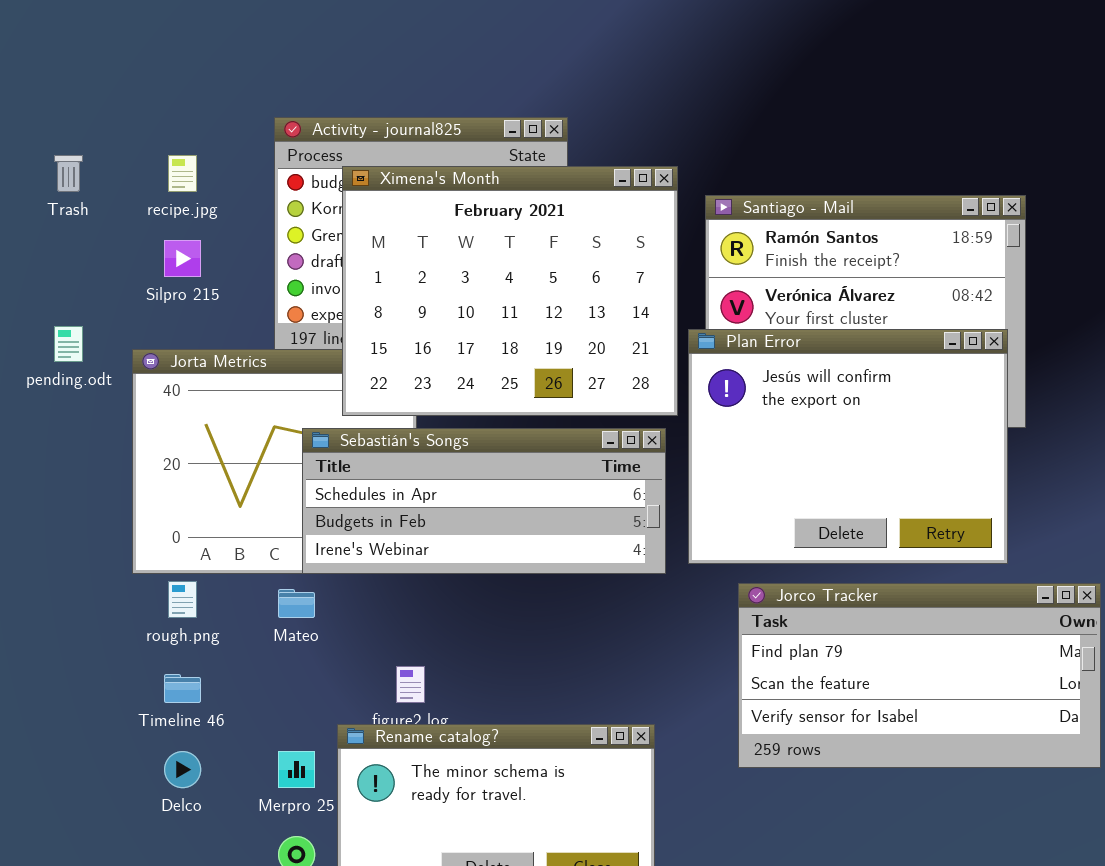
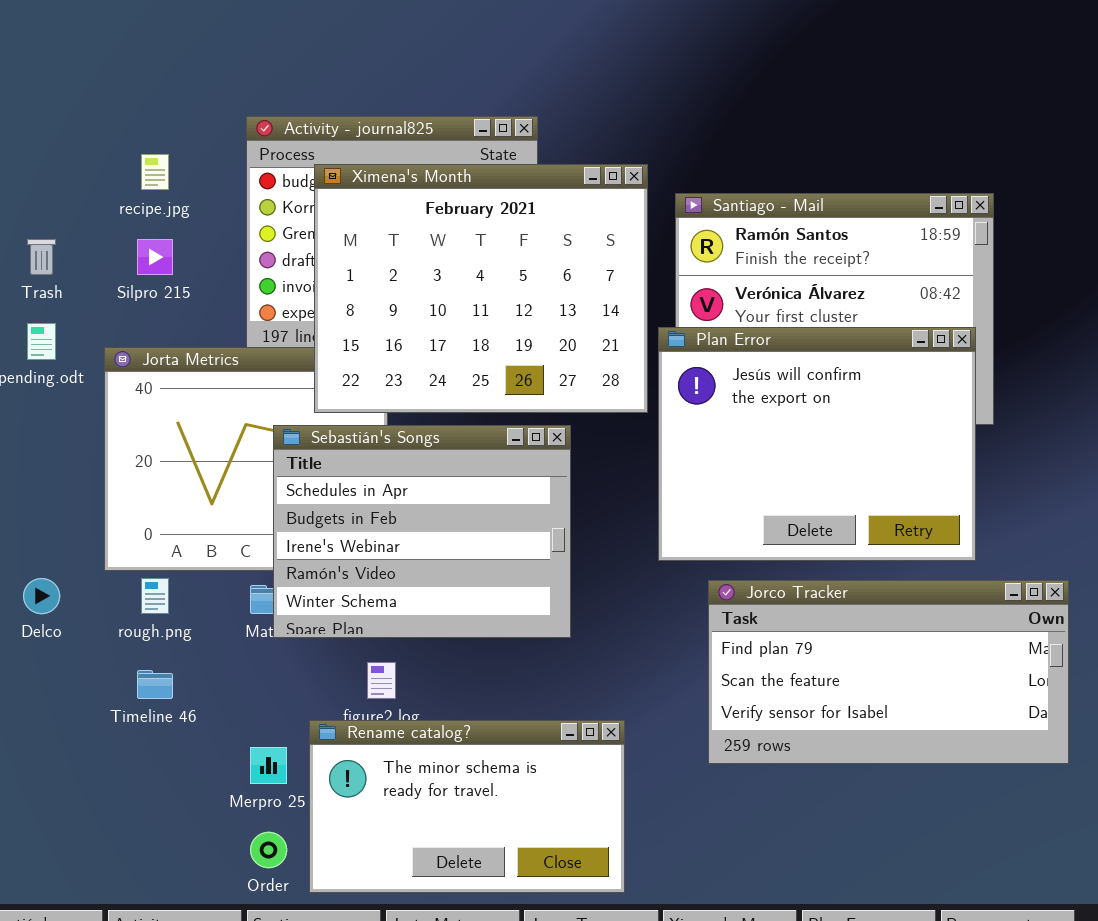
Trash: [54,155,83,192] -> [27,239,56,275], moved
Sebastián's Songs: [302,428,666,574] -> [273,425,571,638], resized
Delco: [164,751,201,788] -> [23,578,60,614], moved

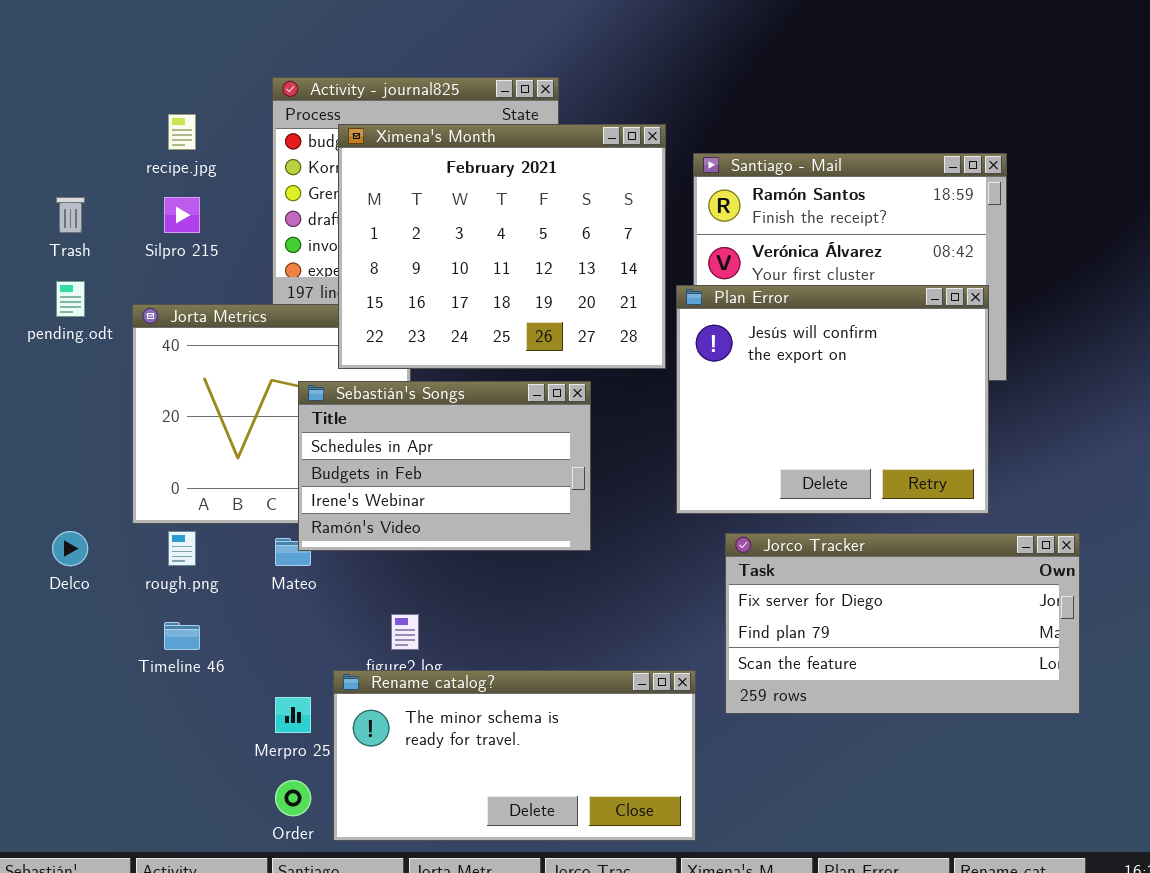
Sebastián's Songs: [273,425,571,638] -> [298,381,591,551], resized
Jorco Tracker: [708,580,1069,764] -> [725,533,1080,714], scrolled up 1 row
Rename catalog?: [309,720,625,893] -> [333,670,696,841], resized

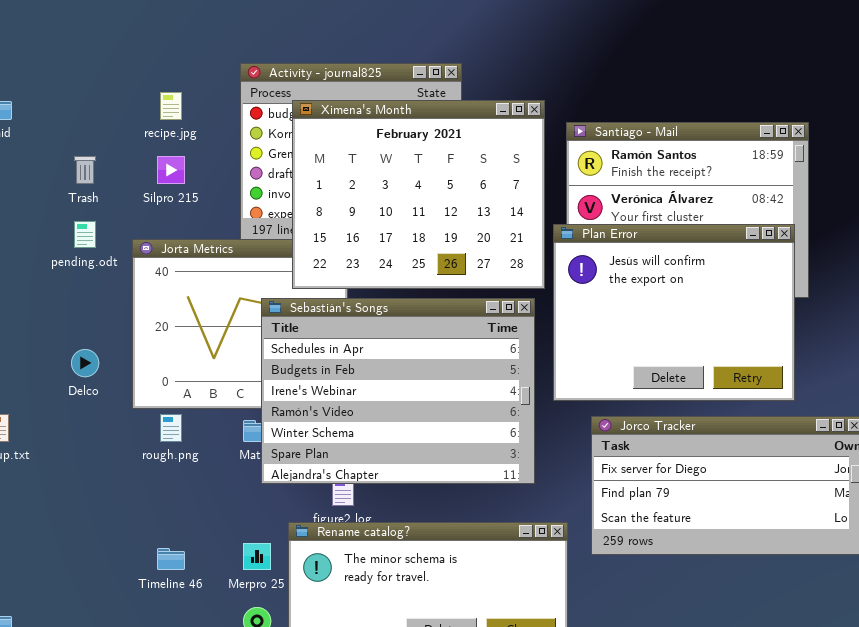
Sebastián's Songs: [298,381,591,551] -> [261,298,535,484], resized
Delco: [52,531,88,566] -> [71,349,99,377], moved
Timeline 46: [164,622,200,650] -> [157,548,185,570], moved

